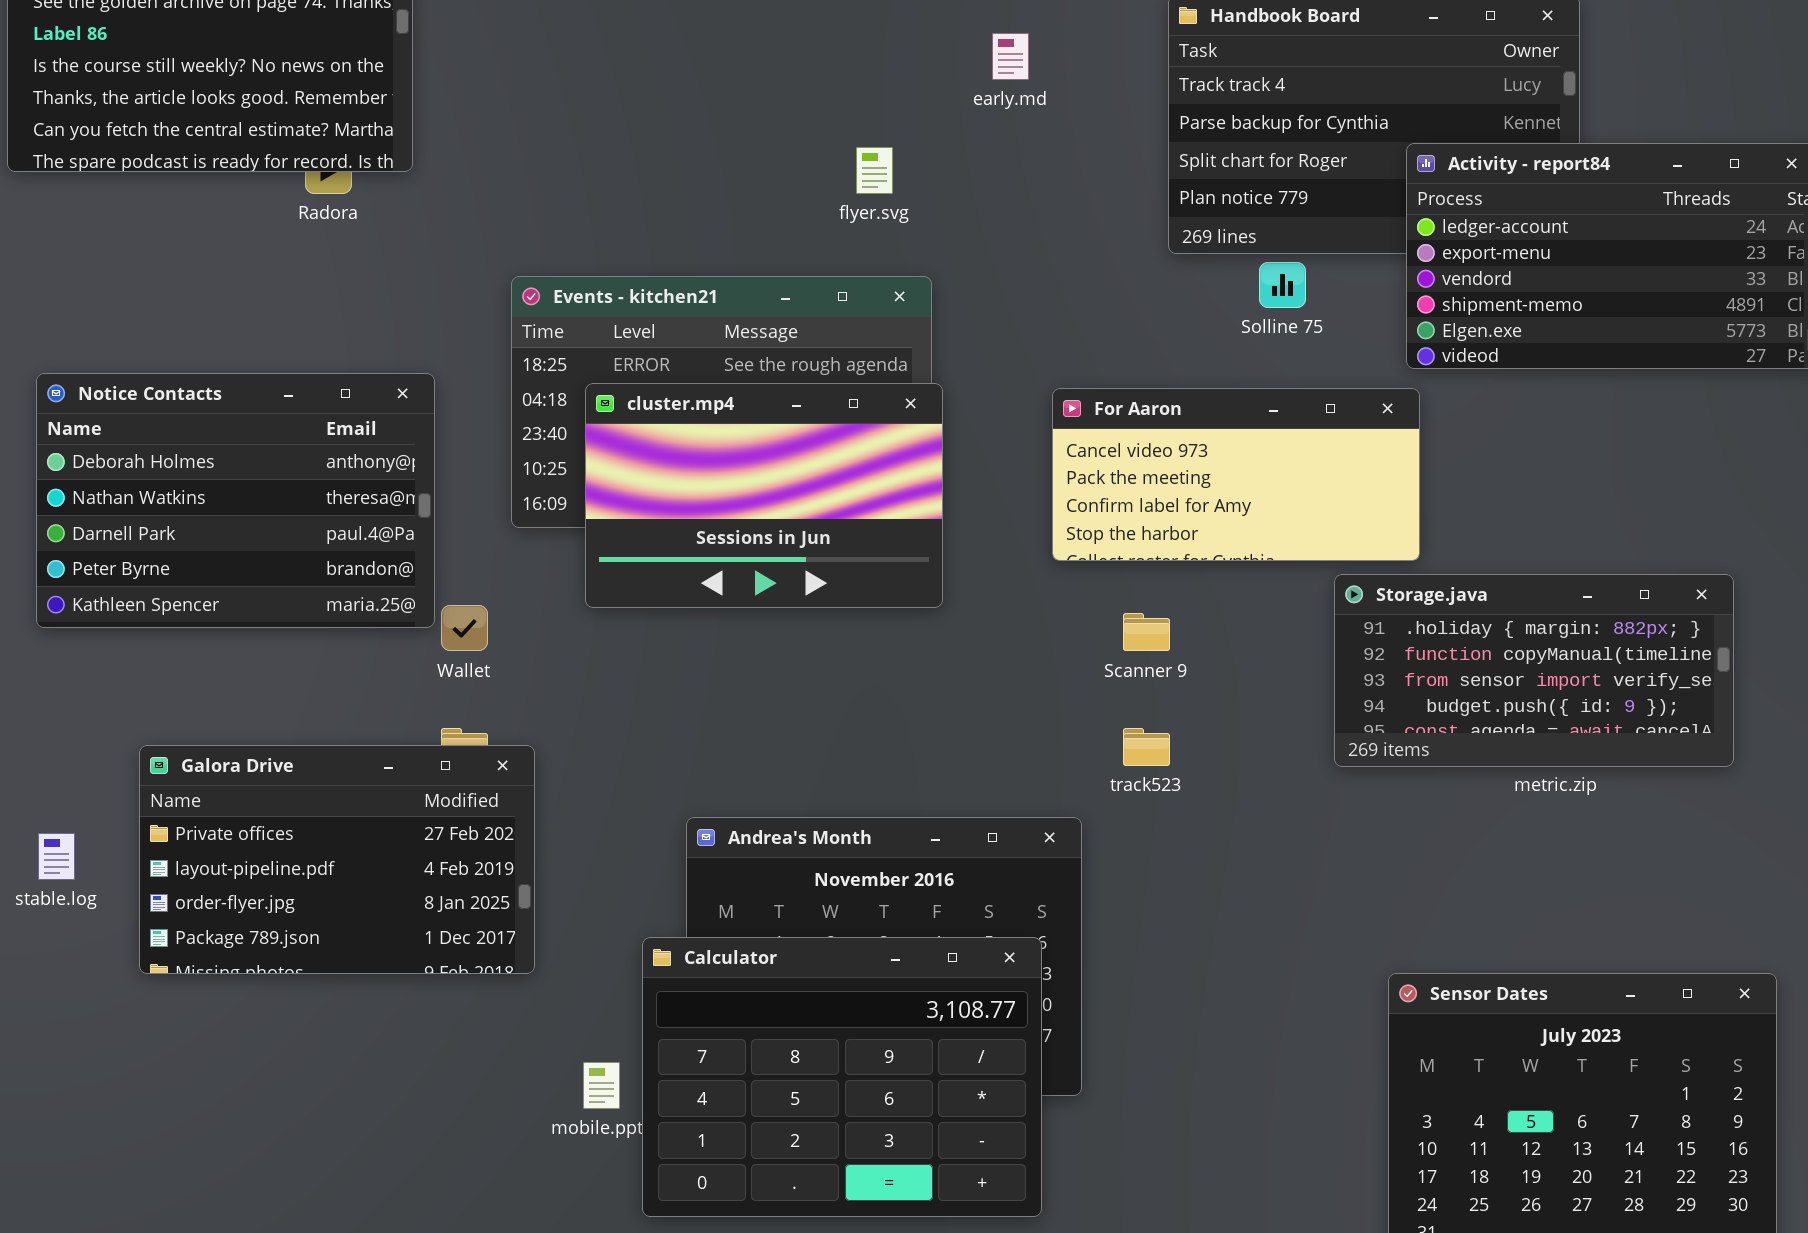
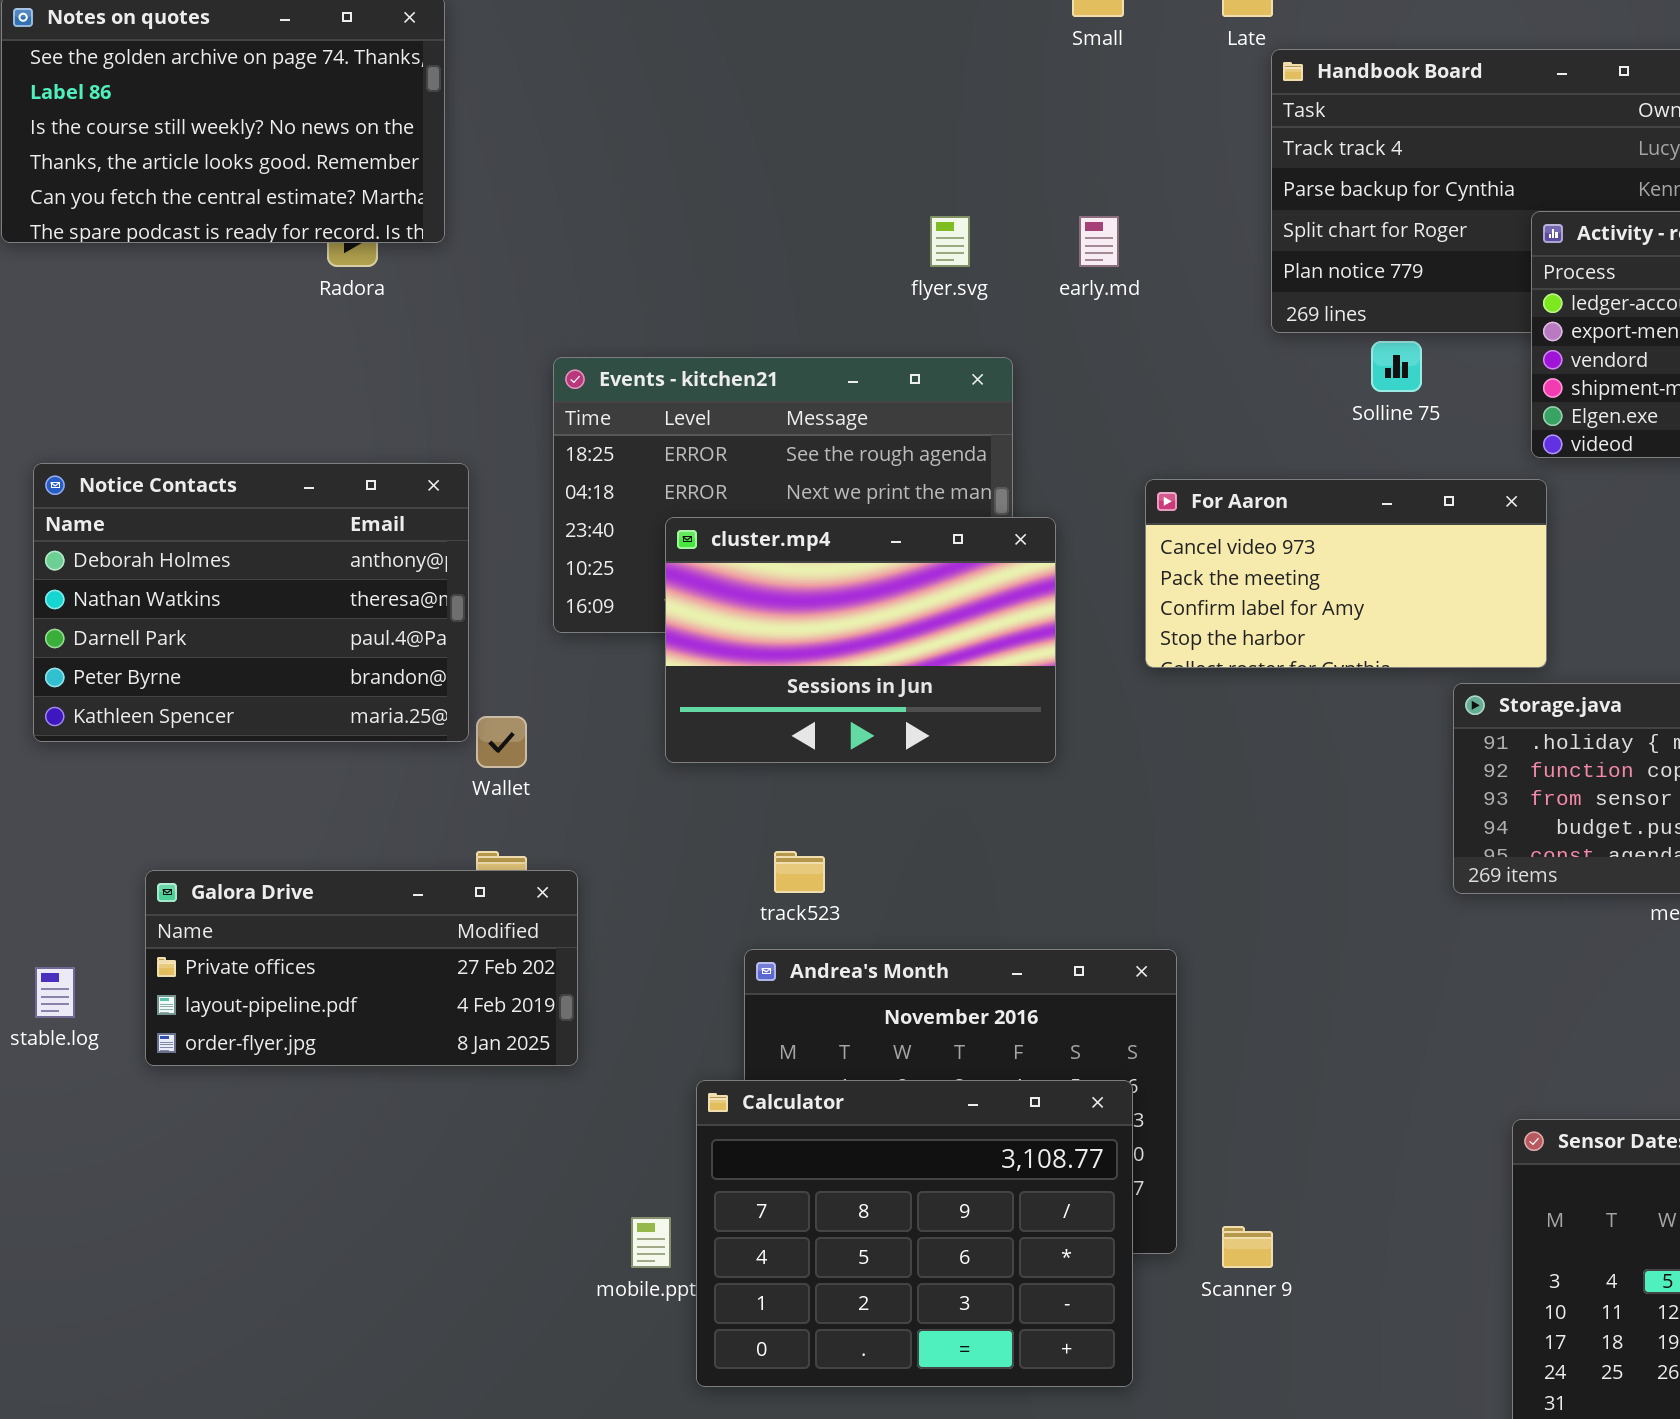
early.md: [992,33,1029,80] -> [1079,216,1119,267], moved
cluster.mp4: [585,383,943,608] -> [665,517,1056,763], moved
Scanner 9: [1123,613,1170,651] -> [1222,1226,1273,1268], moved
track523: [1123,728,1170,766] -> [774,851,825,893], moved
Galora Drive: [139,745,535,974] -> [145,870,578,1066], resized

